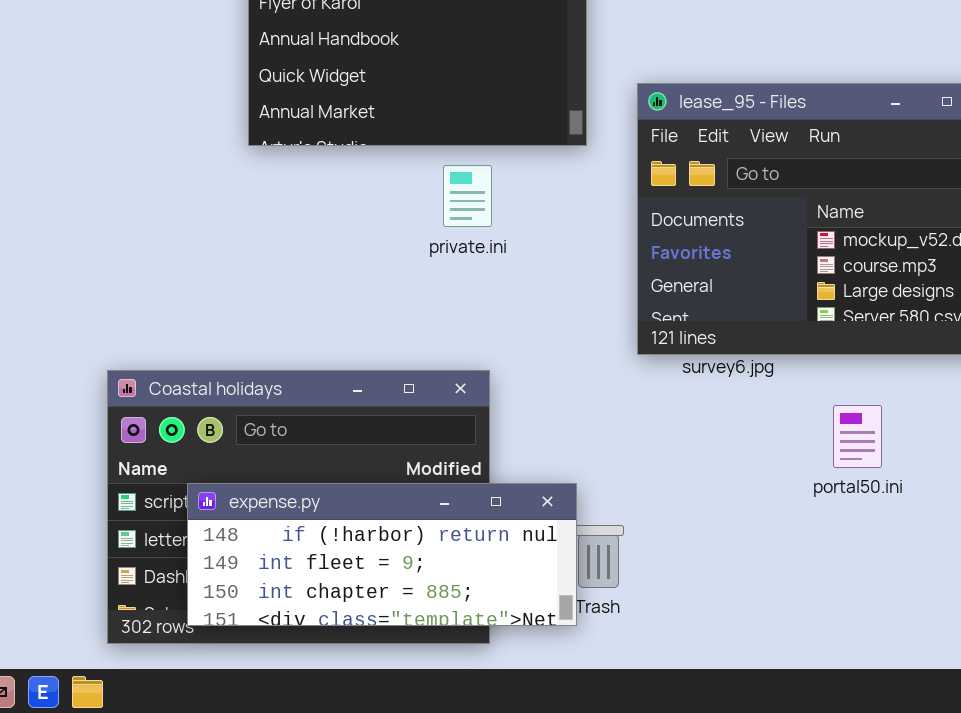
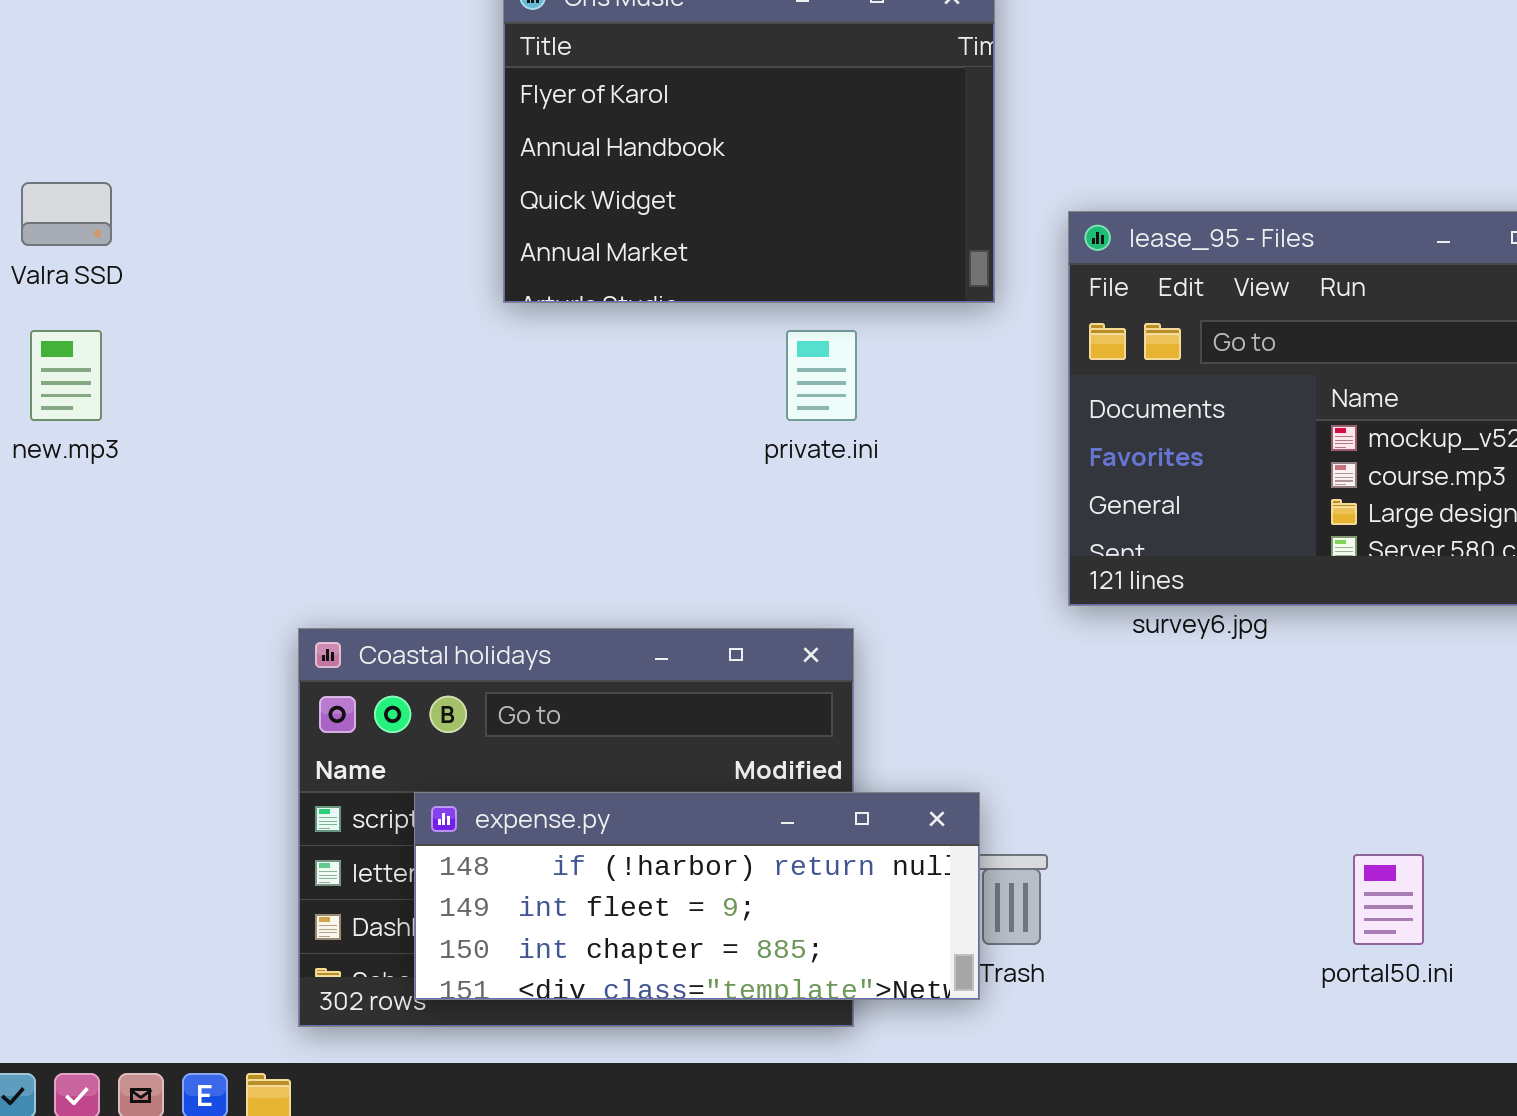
portal50.ini: [833,405,882,468] -> [1353,854,1424,945], moved

